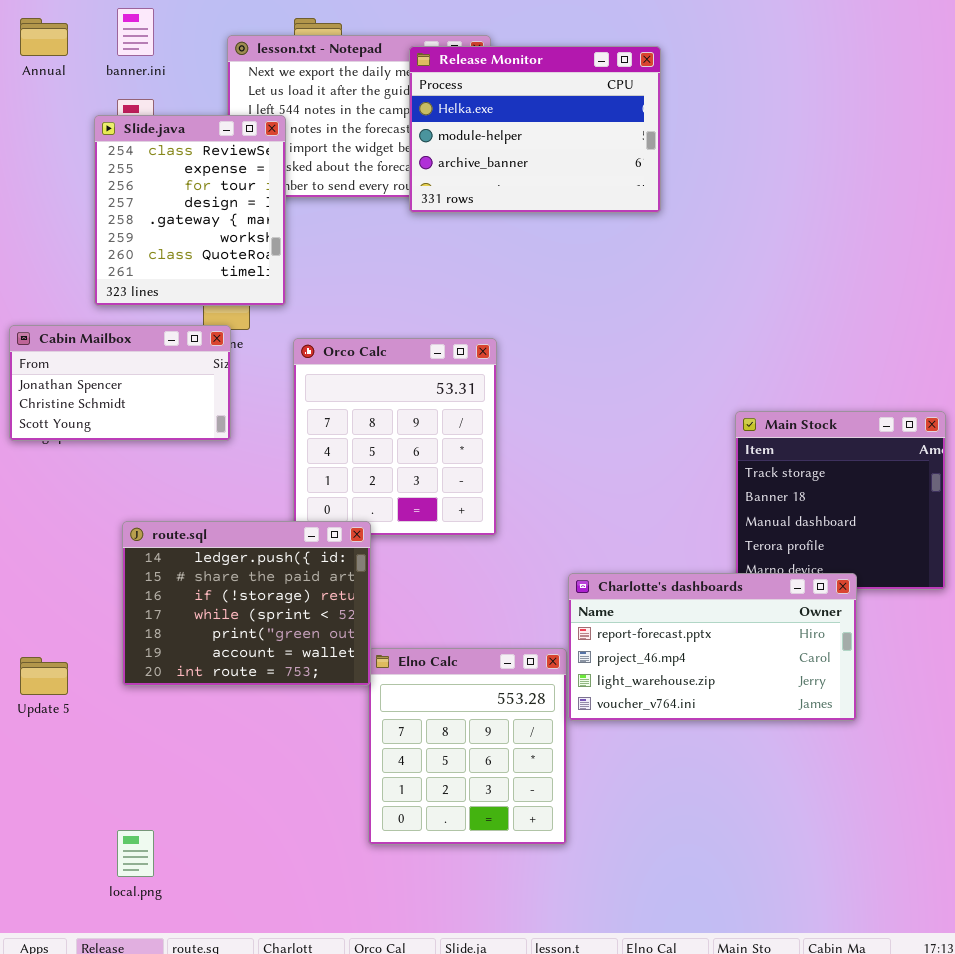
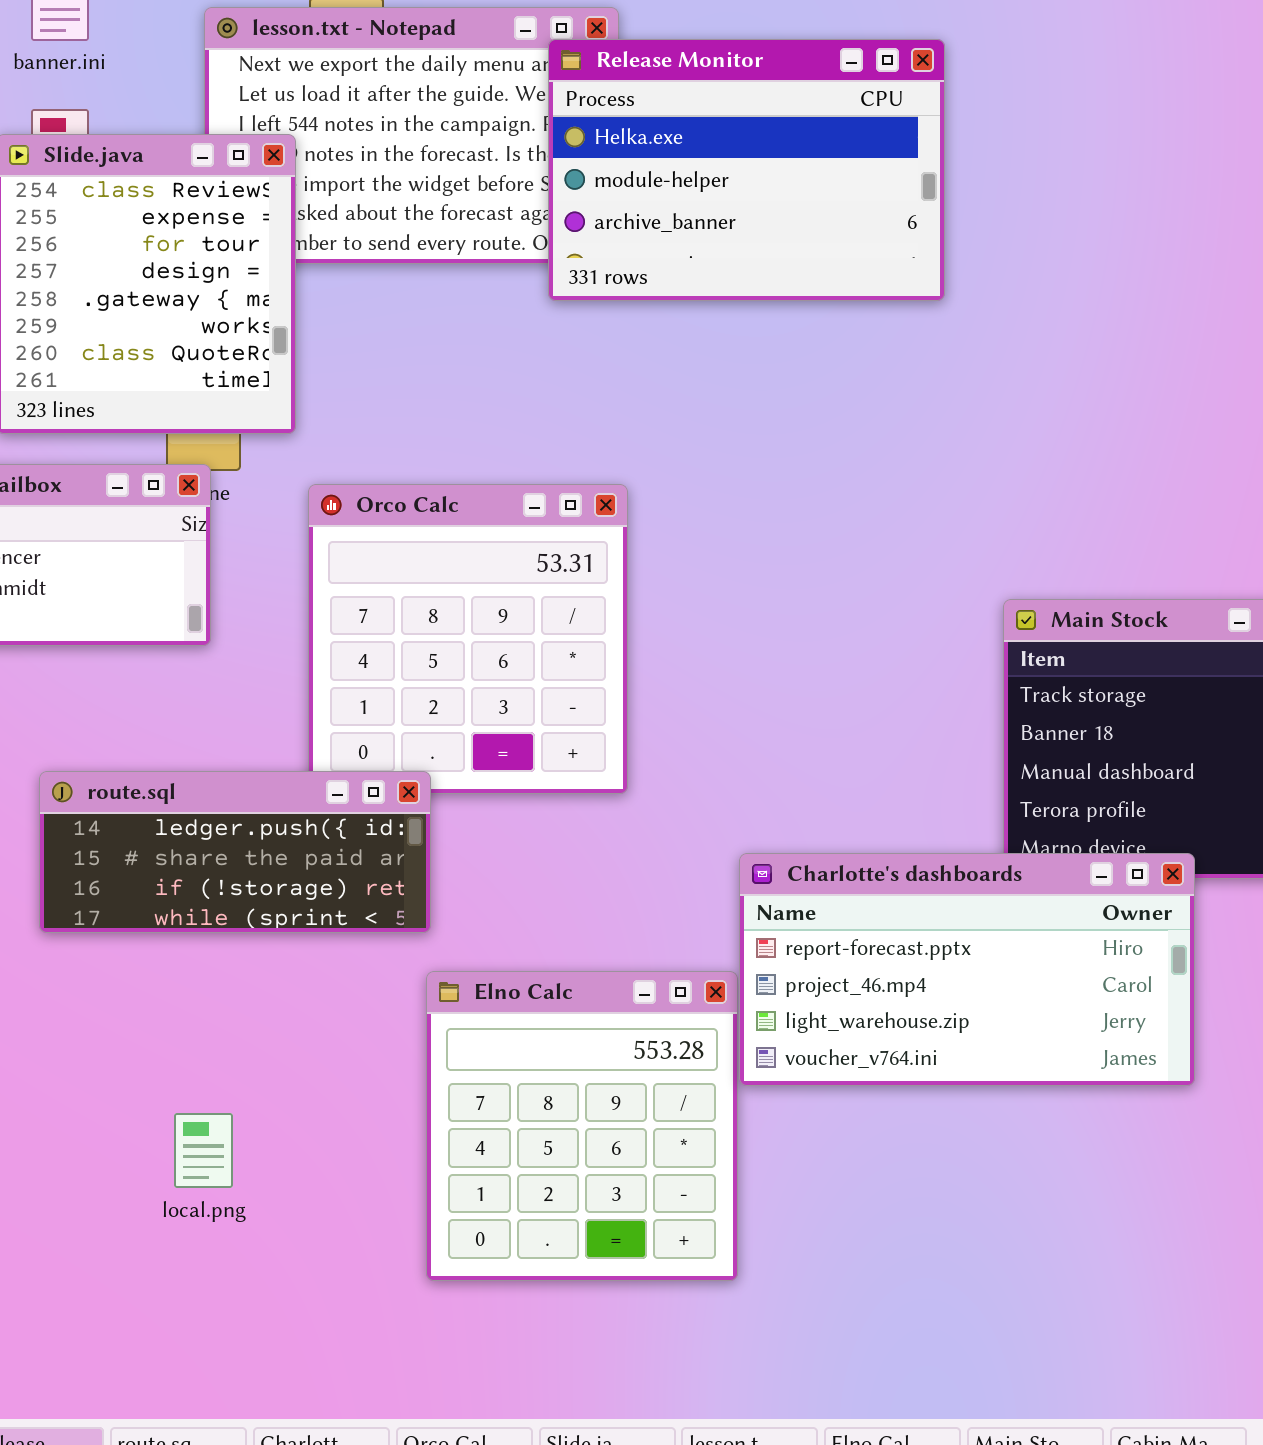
Release Monitor: [409,46,661,213] -> [548,39,945,301], moved
route.sql: [122,521,371,686] -> [39,771,431,933], resized
local.png: [117,830,154,877] -> [174,1113,233,1188], moved

